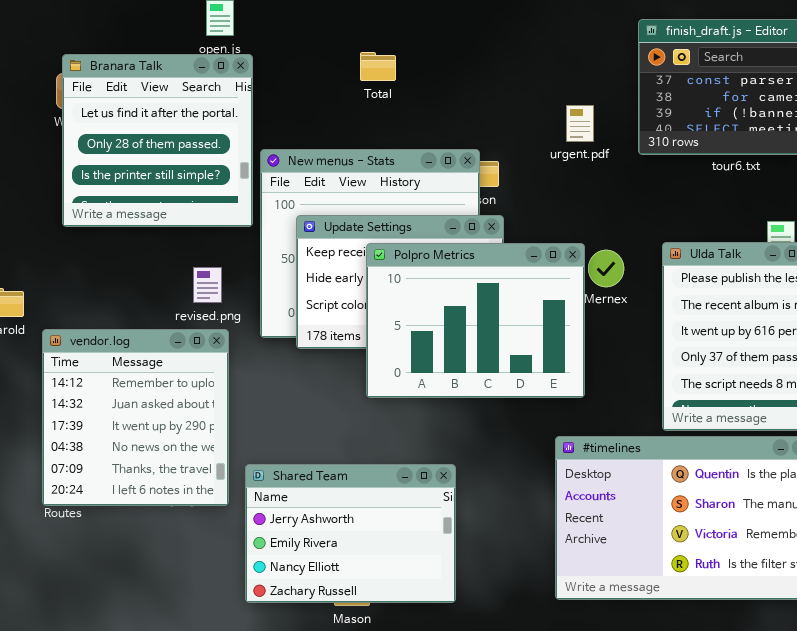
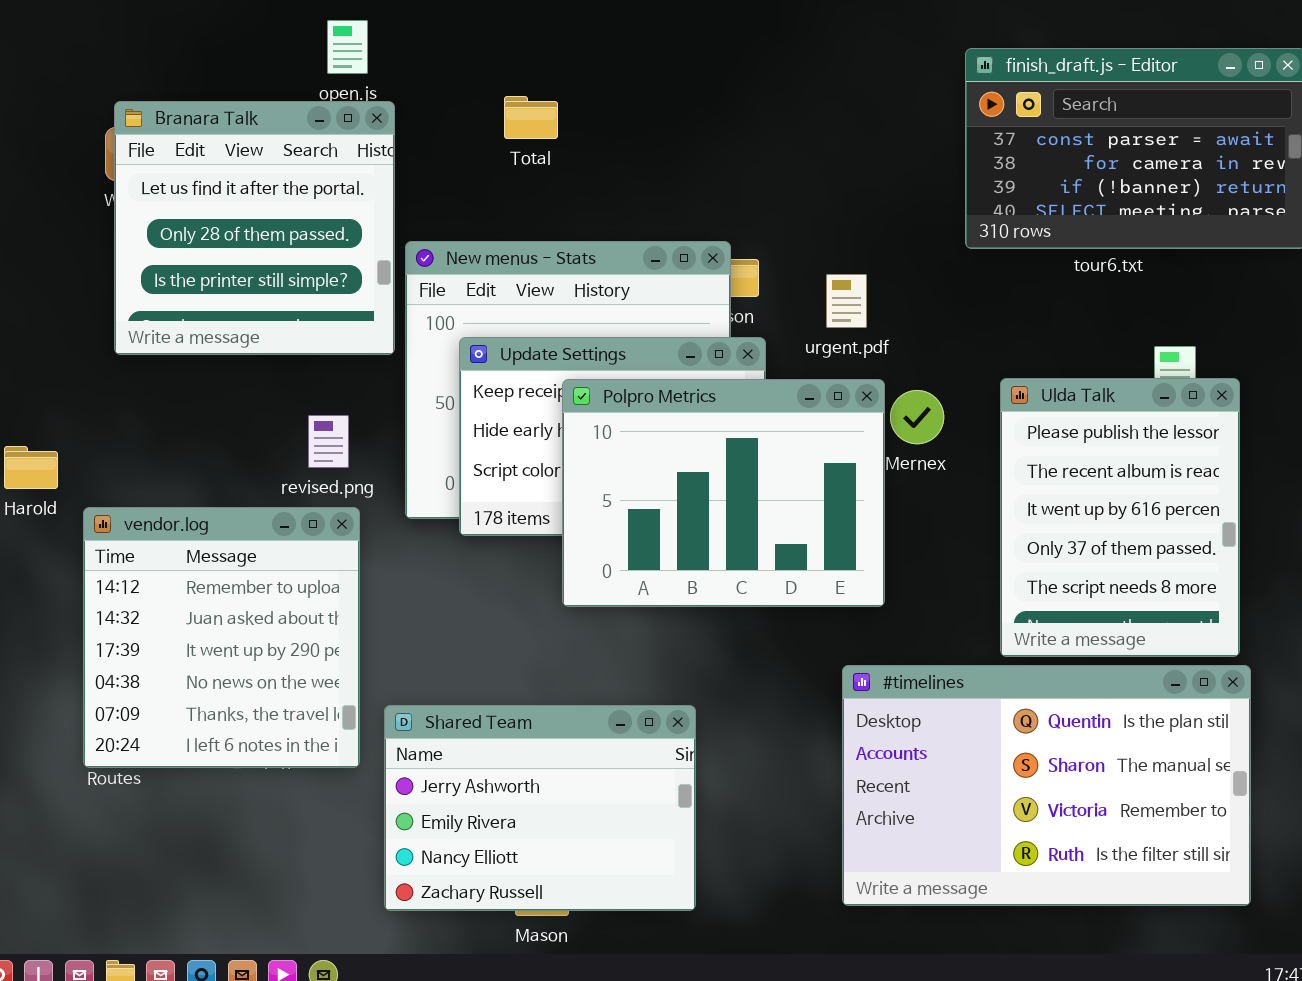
Total: [360,52,396,81] -> [504,96,558,139], moved
urgent.pdf: [566,105,594,142] -> [826,274,867,328], moved

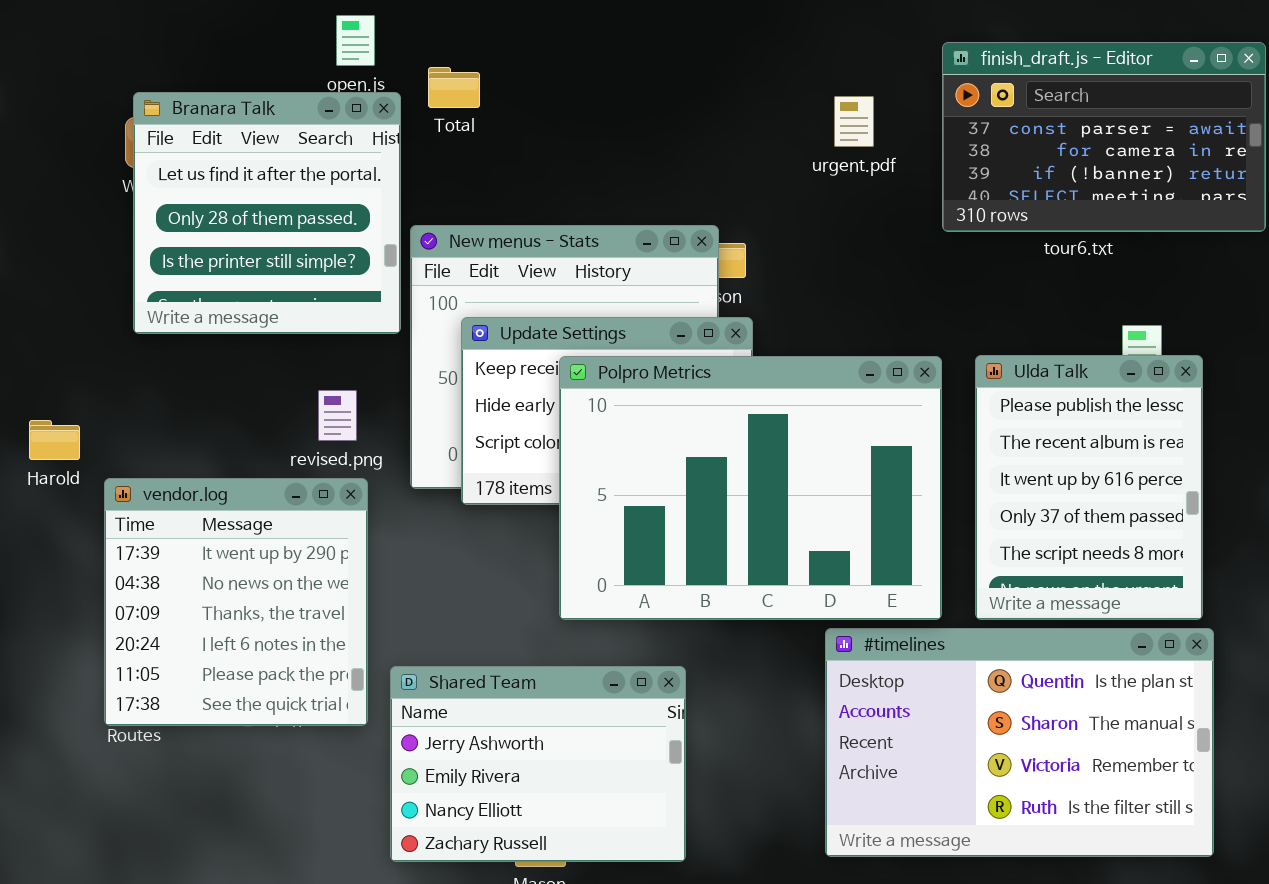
Total: [504,96,558,139] -> [428,67,480,108], moved
urgent.pdf: [826,274,867,328] -> [834,96,874,147], moved
Polpro Metrics: [562,379,885,607] -> [559,356,942,620], resized
vendor.log: [83,507,360,768] -> [104,478,368,726], scrolled down 2 rows

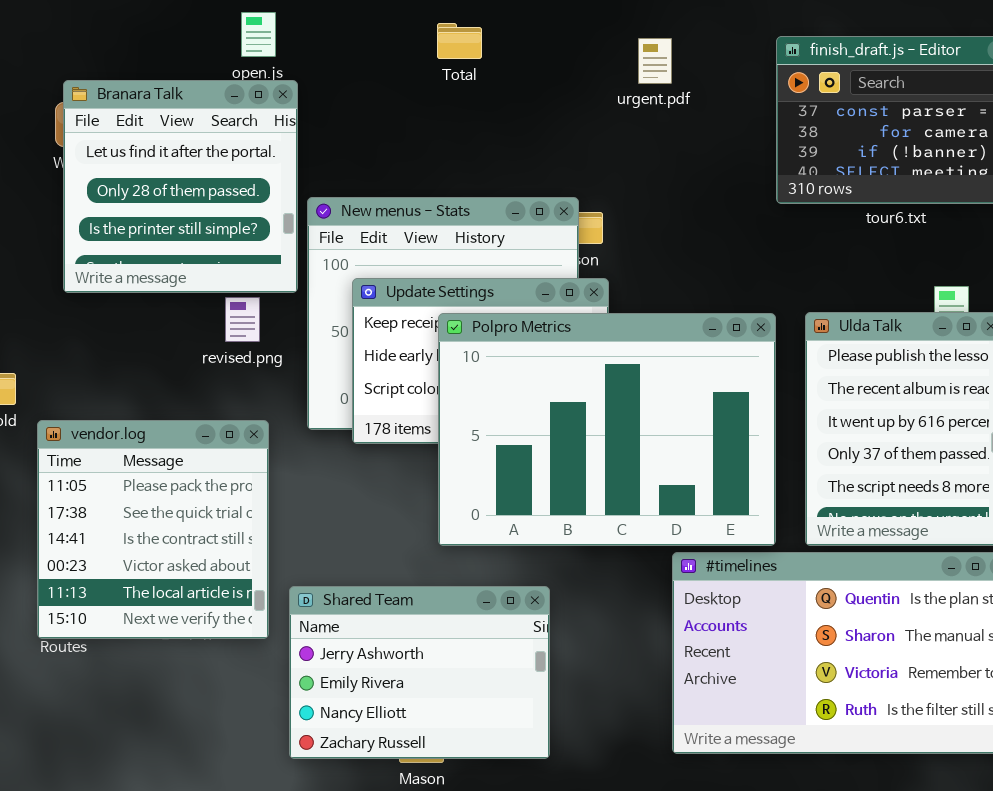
Total: [428,67,480,108] -> [437,23,482,59], moved
urgent.pdf: [834,96,874,147] -> [638,38,672,84], moved
revised.png: [318,390,357,441] -> [225,297,260,342], moved
vendor.log: [104,478,368,726] -> [37,420,269,639], scrolled down 4 rows

